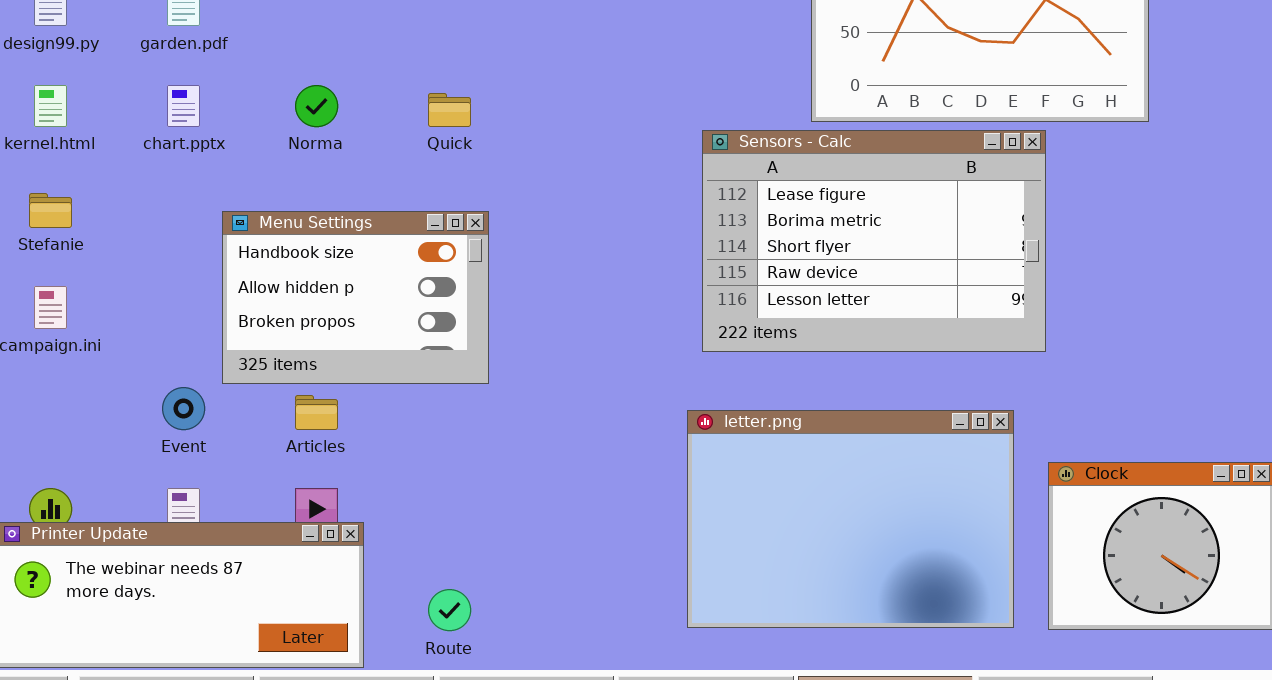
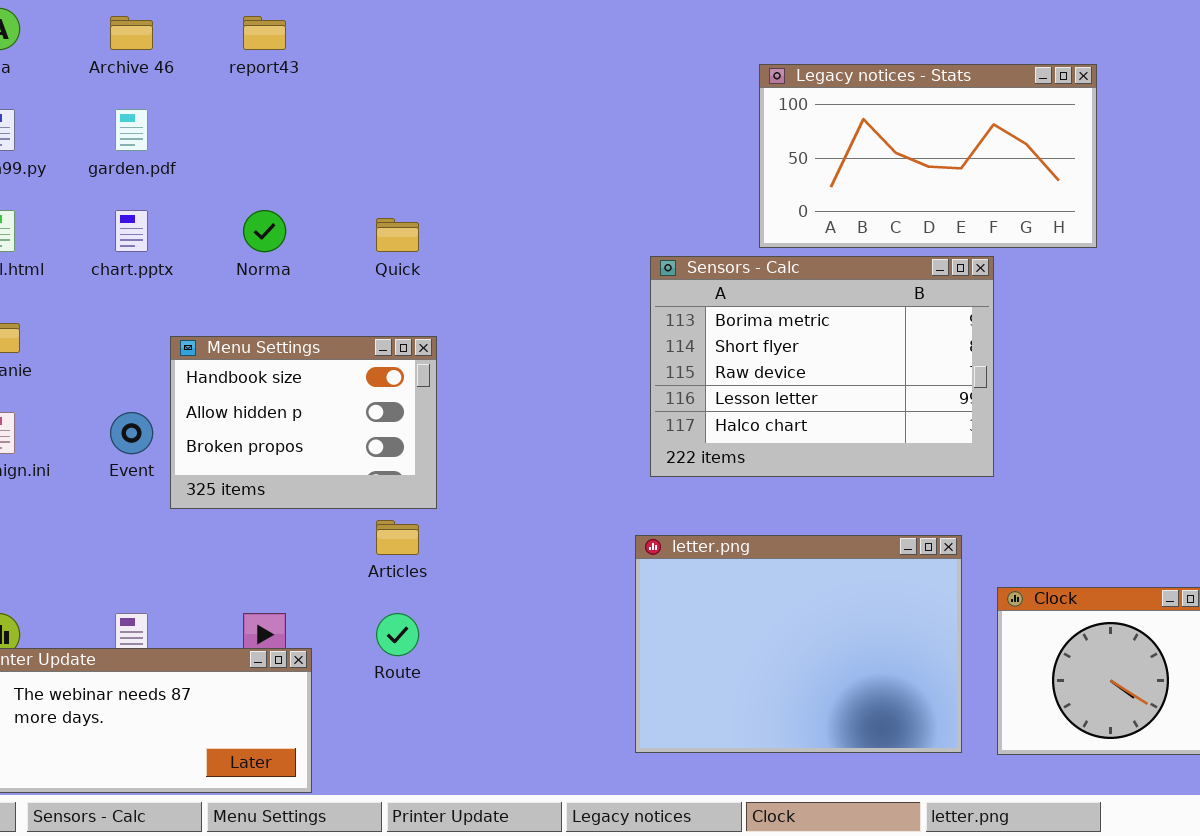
Sensors - Calc: [702,130,1046,352] -> [650,256,994,477], scrolled down 1 row
Event: [162,387,205,430] -> [110,412,153,454], moved
Articles: [295,395,338,430] -> [376,520,419,555], moved
Route: [428,589,471,631] -> [376,613,419,656], moved

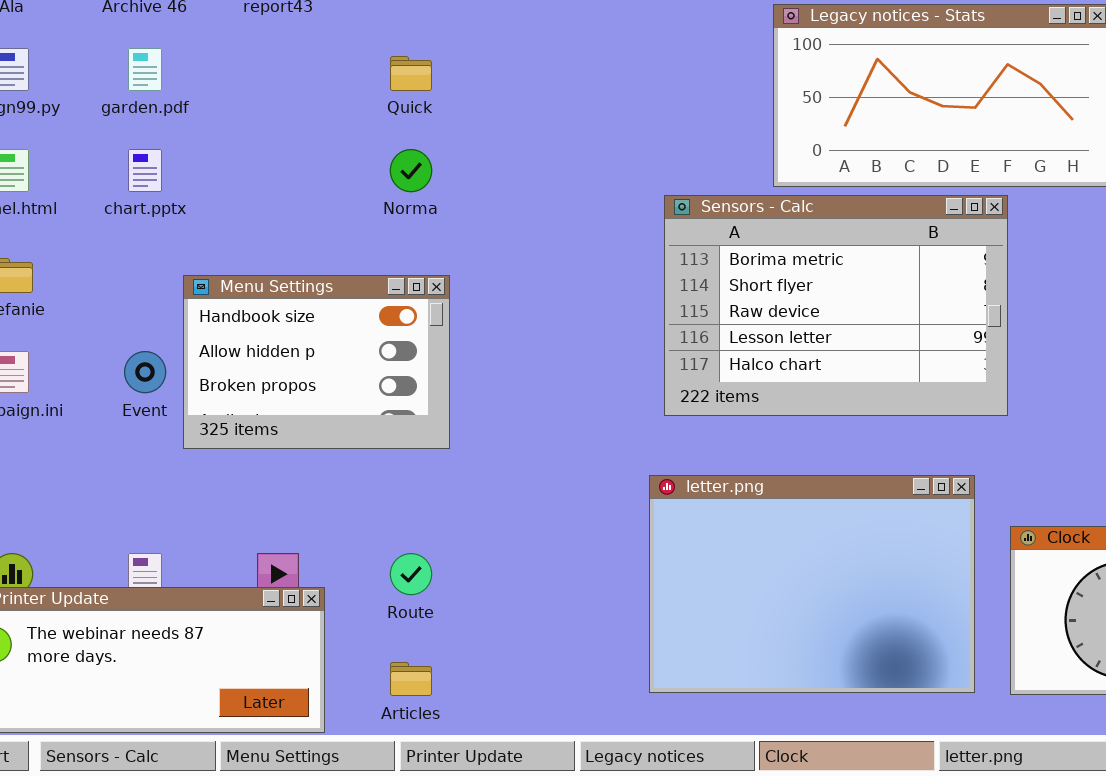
Norma: [243,210,286,252] -> [390,149,432,192], moved
Quick: [376,218,419,252] -> [390,56,432,91], moved
Articles: [376,520,419,555] -> [390,662,432,696], moved

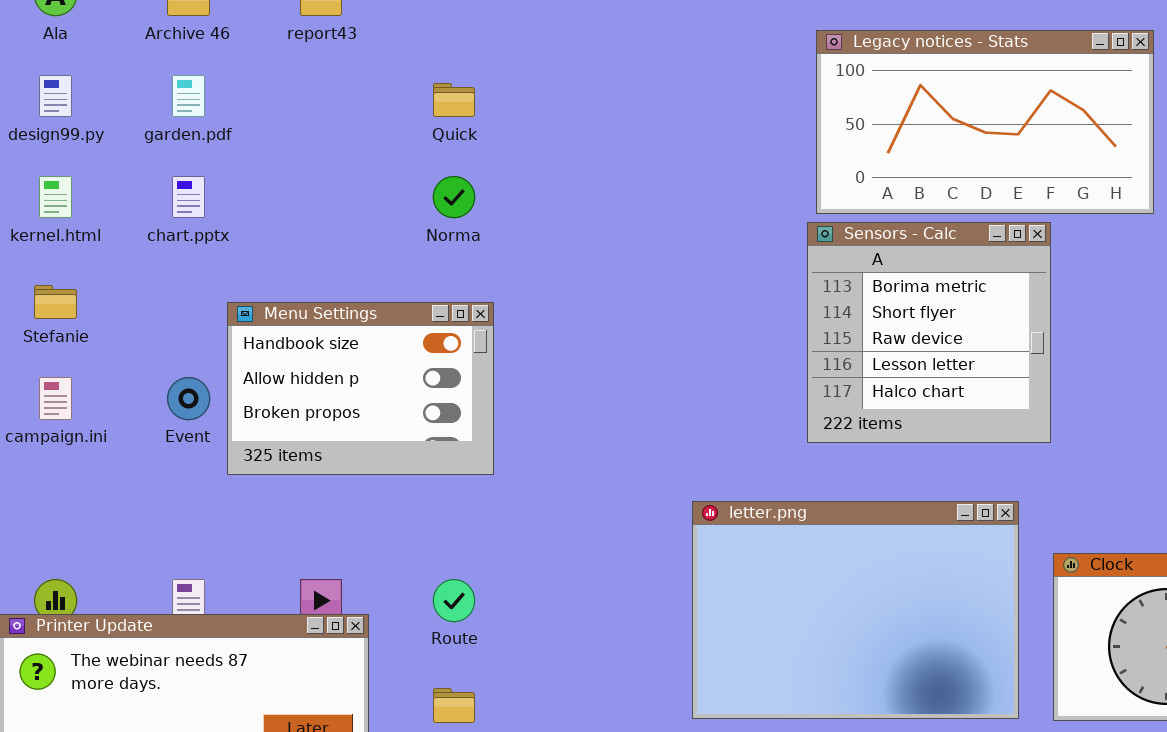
Sensors - Calc: [664,195,1008,416] -> [807,222,1051,443], resized

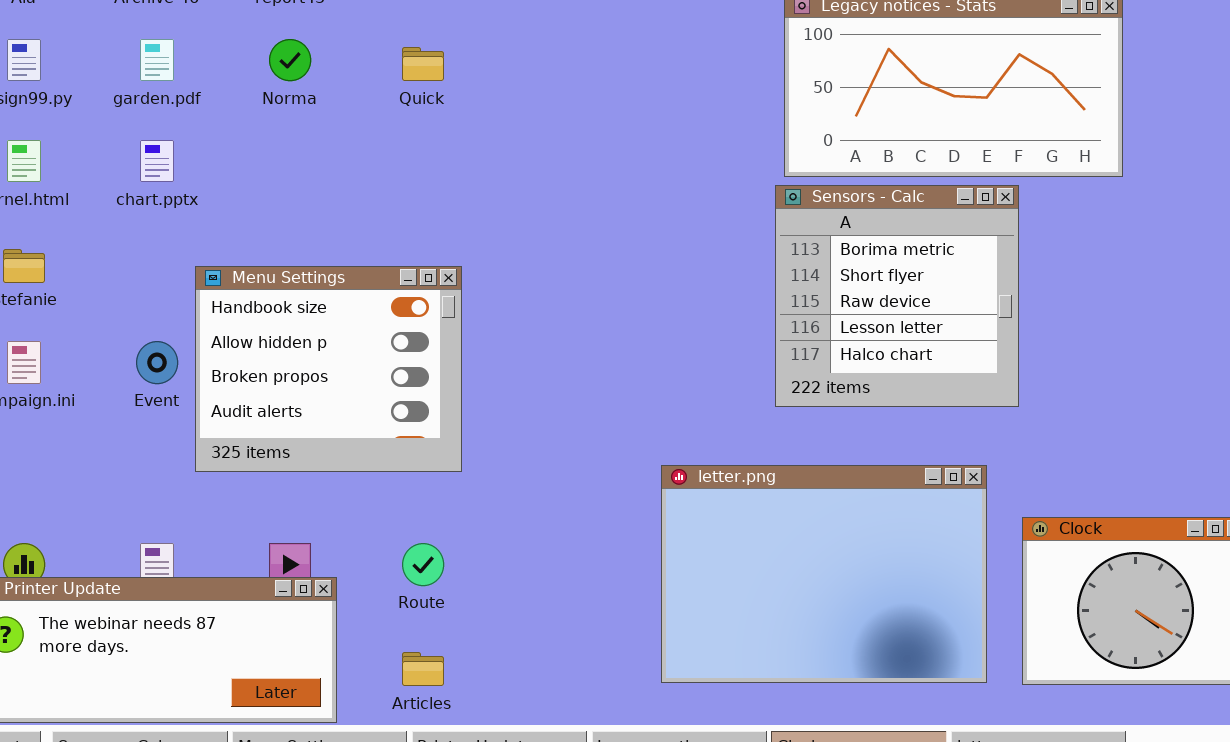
Norma: [433,176,475,218] -> [269,39,311,81], moved
Menu Settings: [227,302,494,475] -> [195,266,462,472], resized

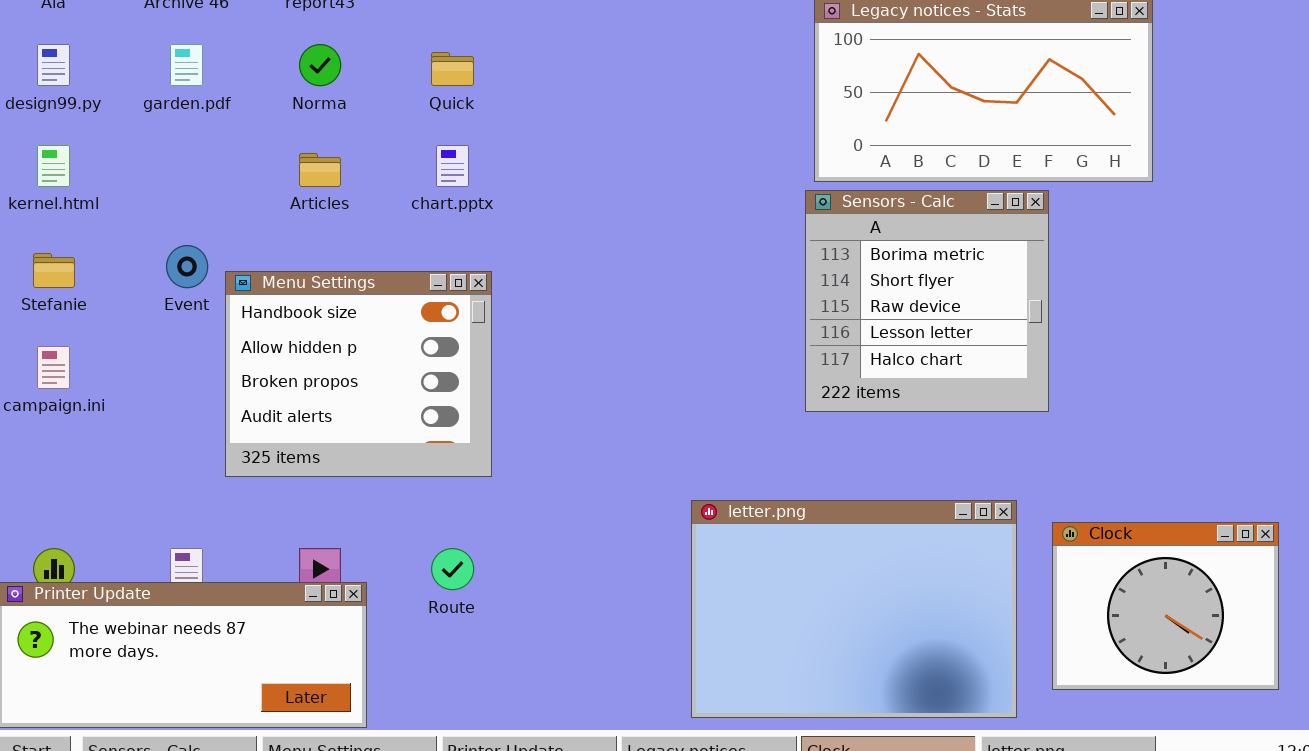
chart.pptx: [140,140,174,182] -> [436,145,469,187], moved
Event: [136,341,178,384] -> [166,245,208,288], moved
letter.png: [661,465,987,683] -> [691,500,1017,718], moved
Articles: [402,652,444,686] -> [299,153,341,187], moved

